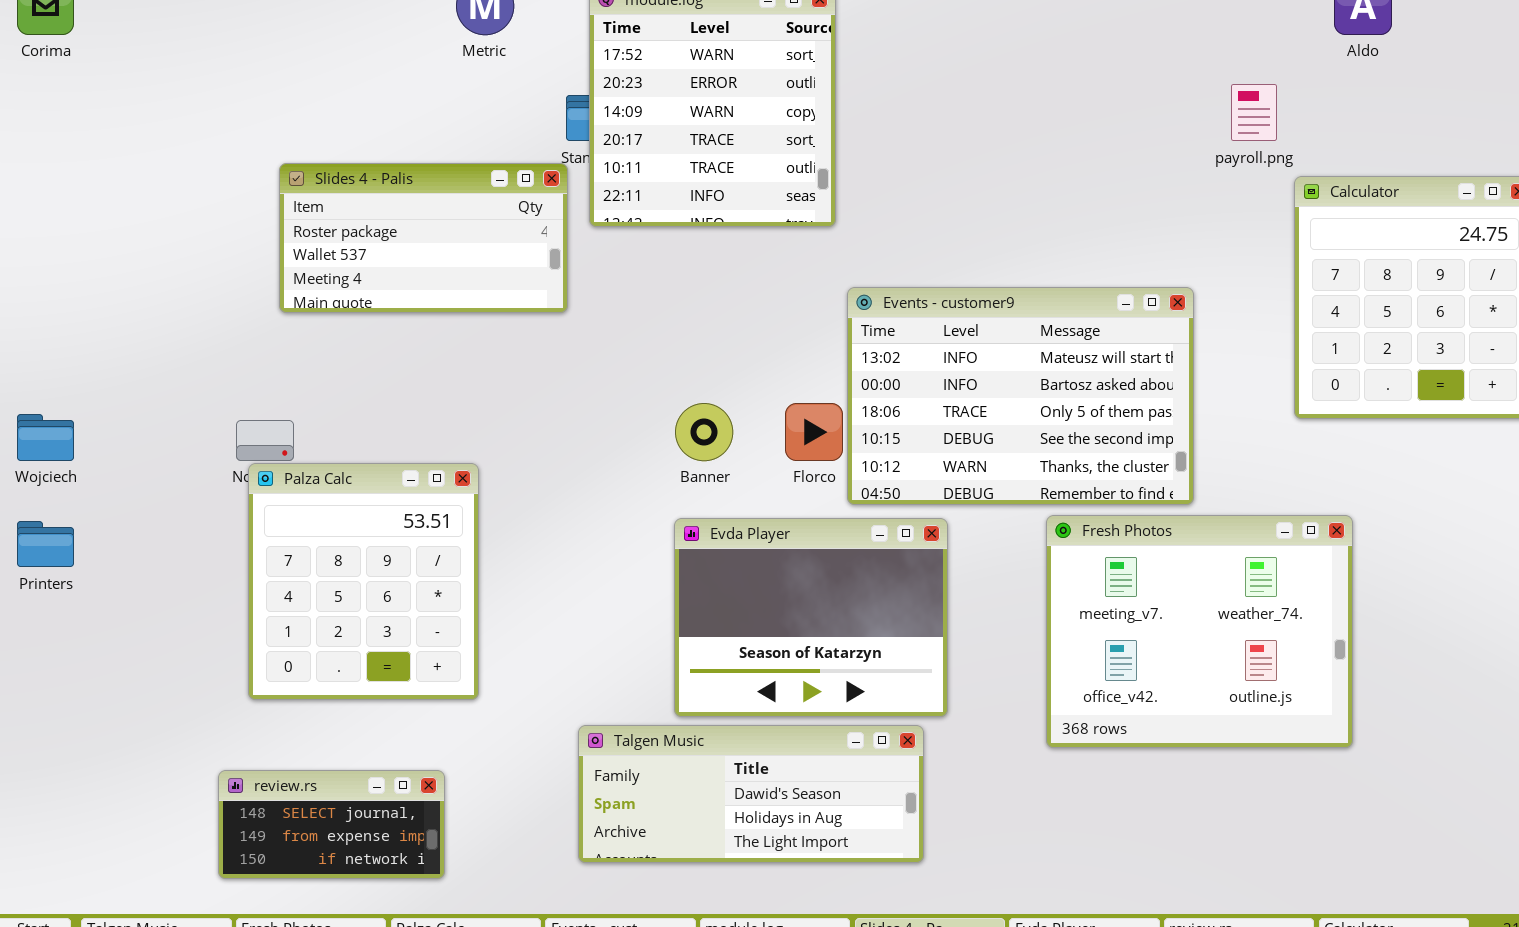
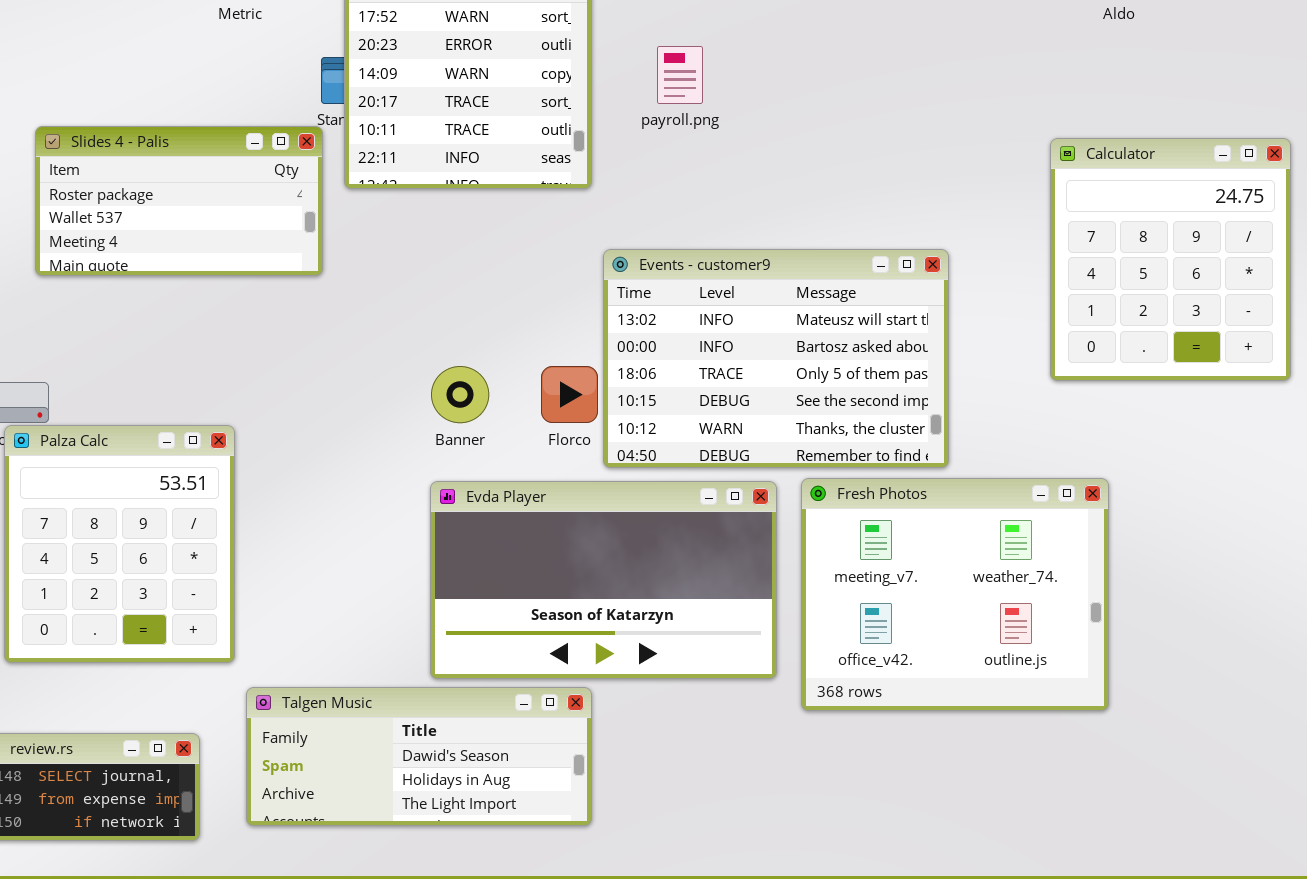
payroll.png: [1231,84,1277,141] -> [657,46,703,104], moved
Evda Player: [674,518,948,717] -> [430,481,777,679], resized
Talgen Music: [578,725,924,863] -> [246,687,592,826], moved

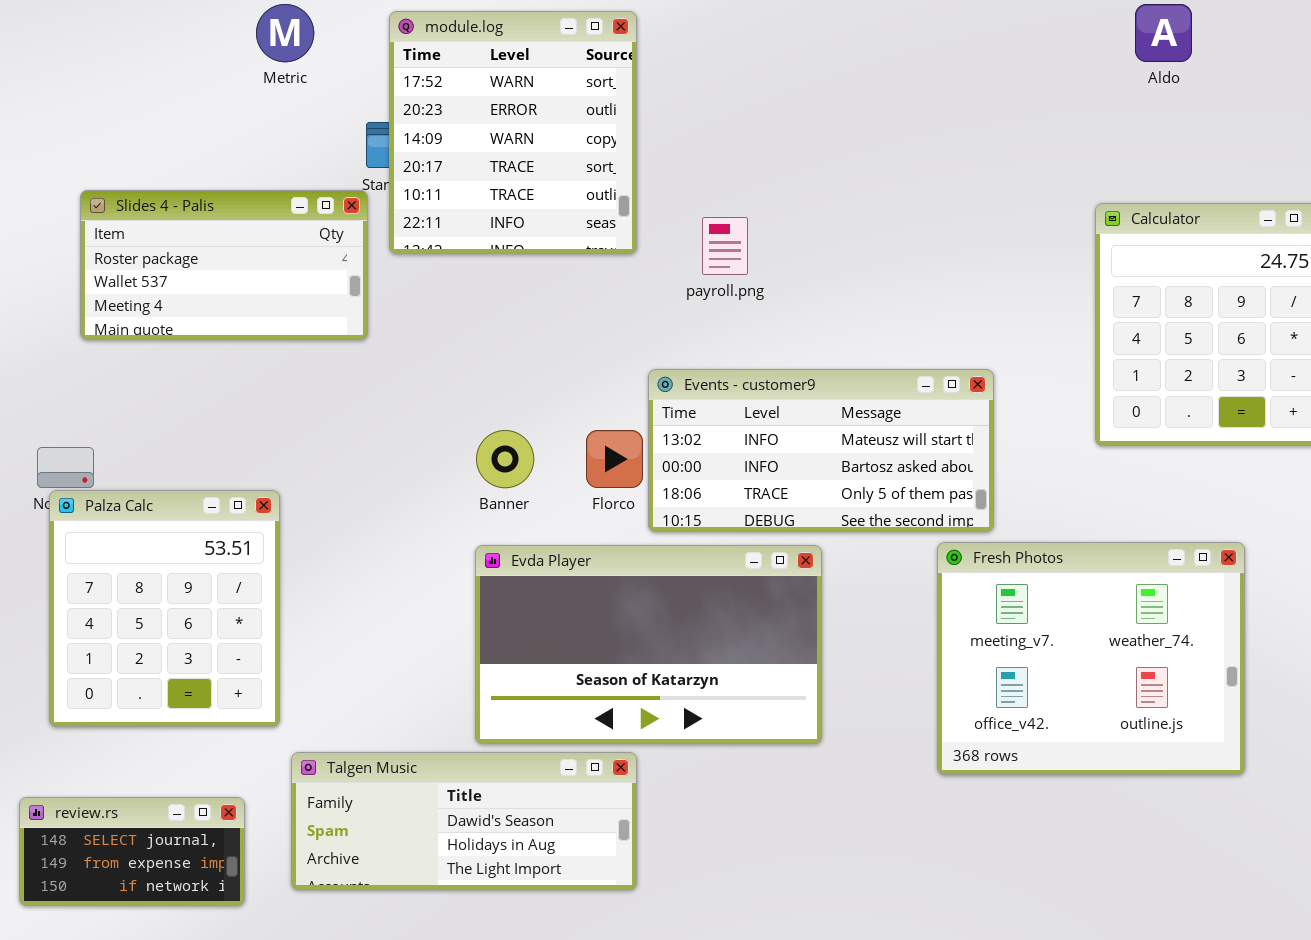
payroll.png: [657,46,703,104] -> [702,217,748,275], moved
Events - customer9: [603,249,949,468] -> [648,369,994,532], resized
Fresh Photos: [801,478,1109,711] -> [937,542,1245,775], moved

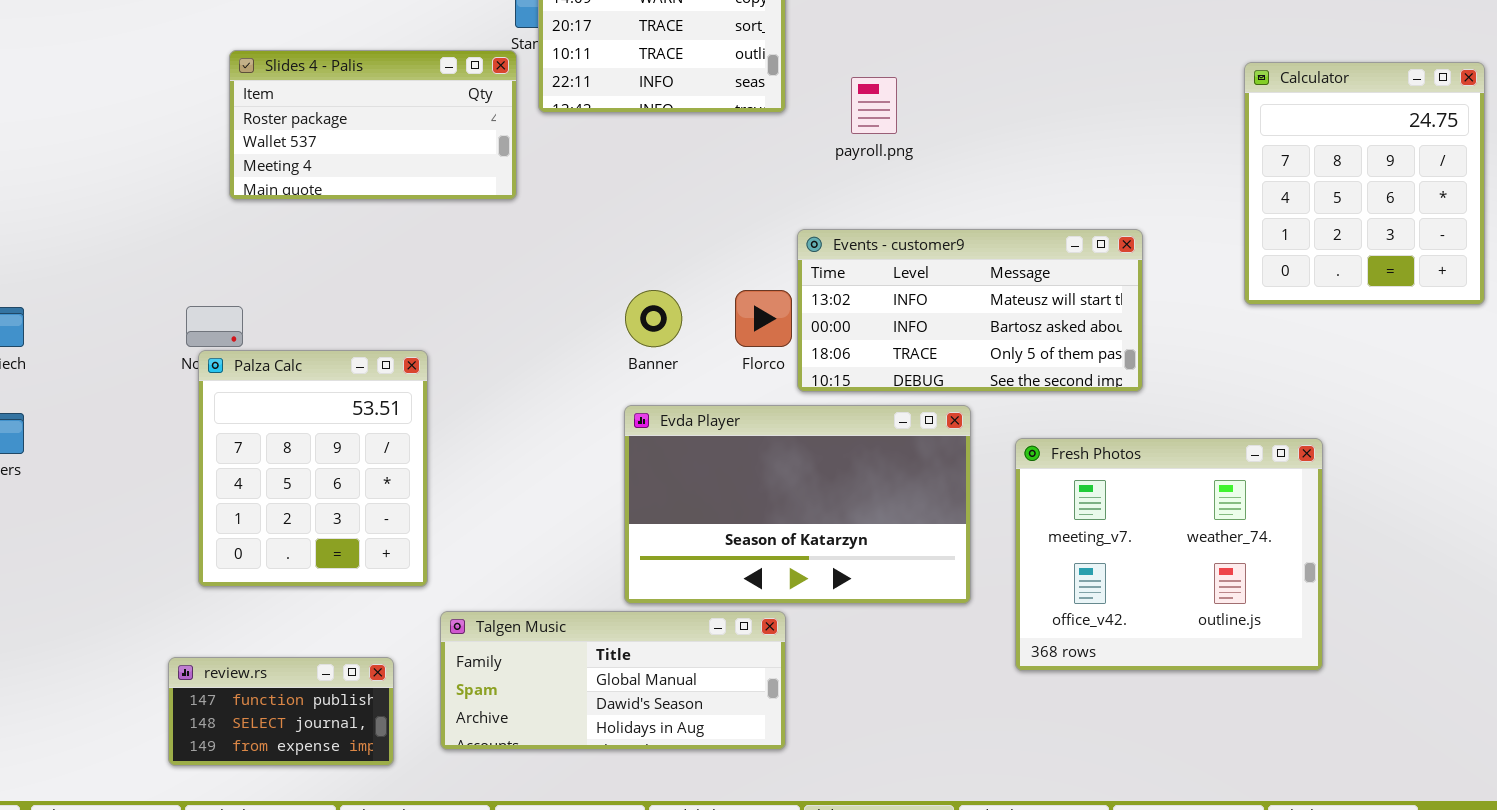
Fresh Photos: [937,542,1245,775] -> [1015,438,1323,671], moved
Talgen Music: [291,752,637,890] -> [440,611,786,750], scrolled up 1 row
review.rs: [19,797,245,906] -> [168,657,394,766], scrolled up 1 row

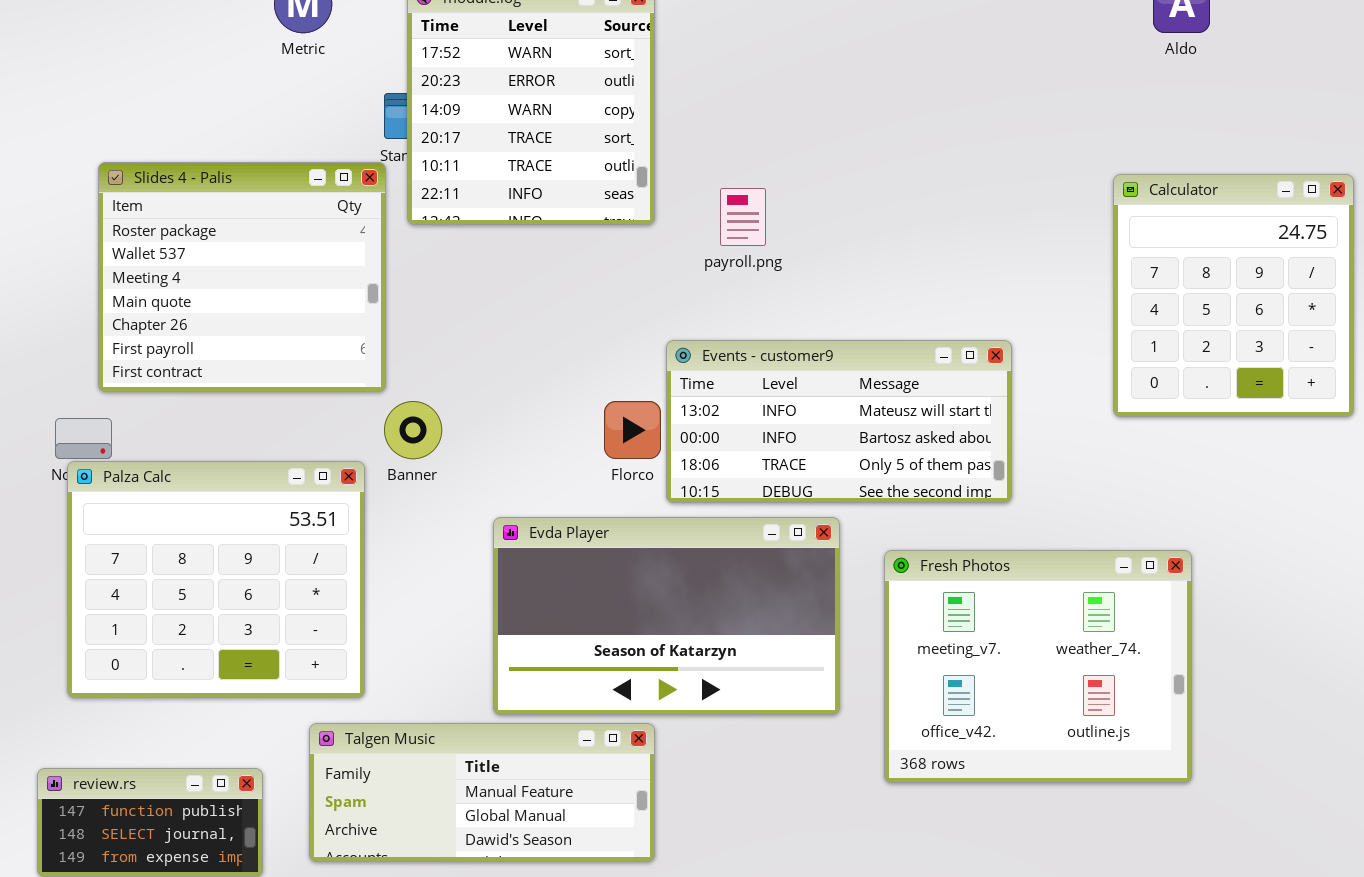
Slides 4 - Palis: [229,50,517,200] -> [98,162,386,392], resized
Banner: [625,290,682,347] -> [384,401,442,459], moved
Palza Calc: [198,350,428,587] -> [67,461,365,698], resized
Talgen Music: [440,611,786,750] -> [309,723,655,862], scrolled up 1 row

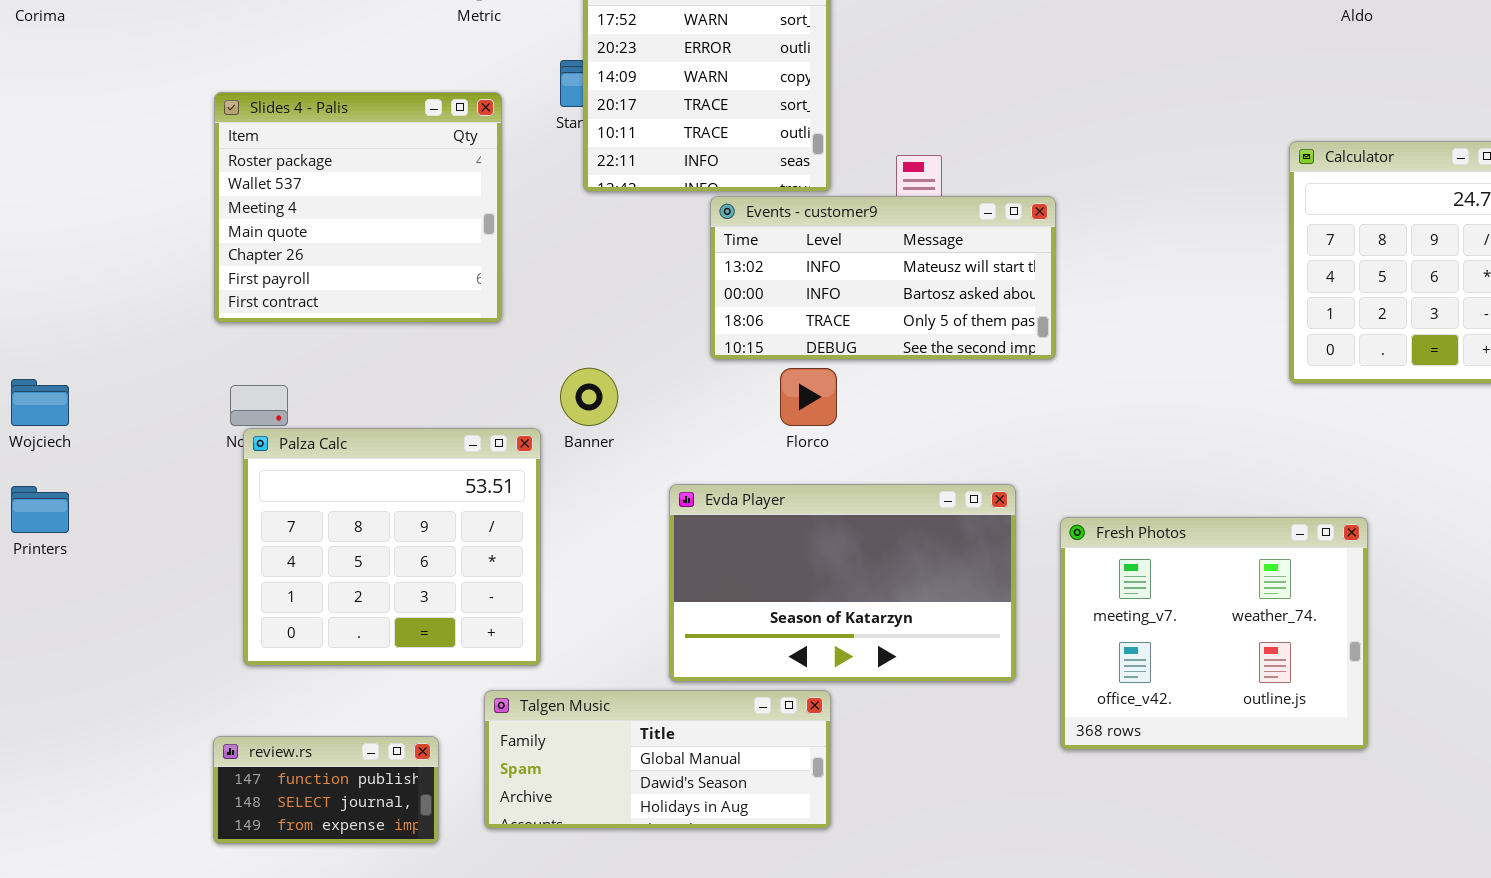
Slides 4 - Palis: [98,162,386,392] -> [214,92,502,323], moved
Events - customer9: [666,340,1012,503] -> [710,196,1056,360], moved
Talgen Music: [309,723,655,862] -> [484,690,831,829], scrolled down 1 row

